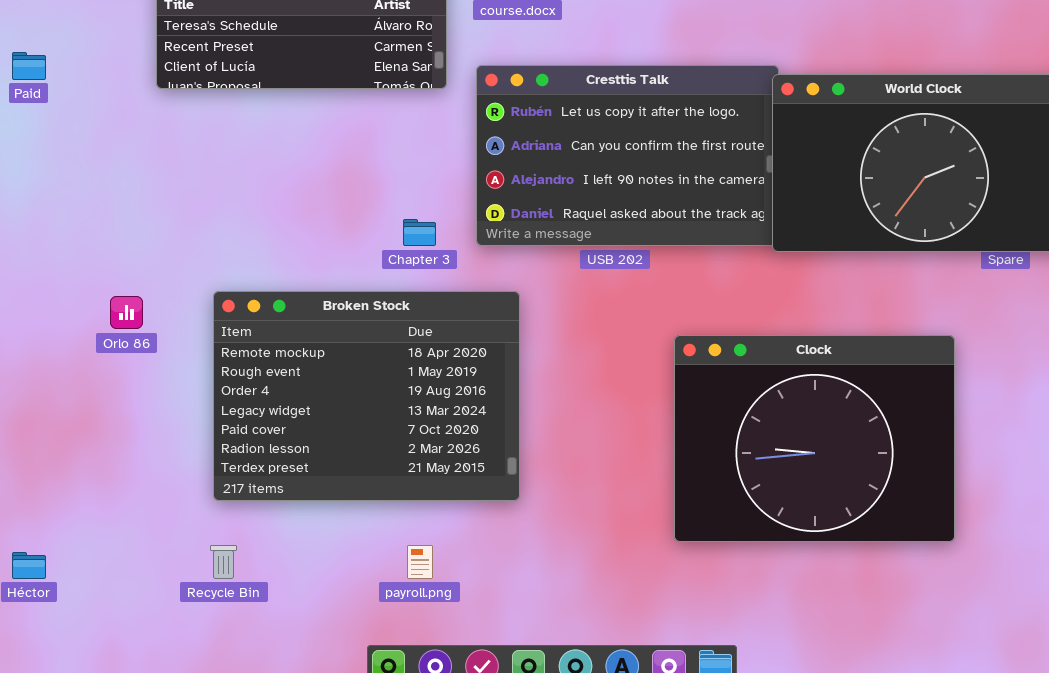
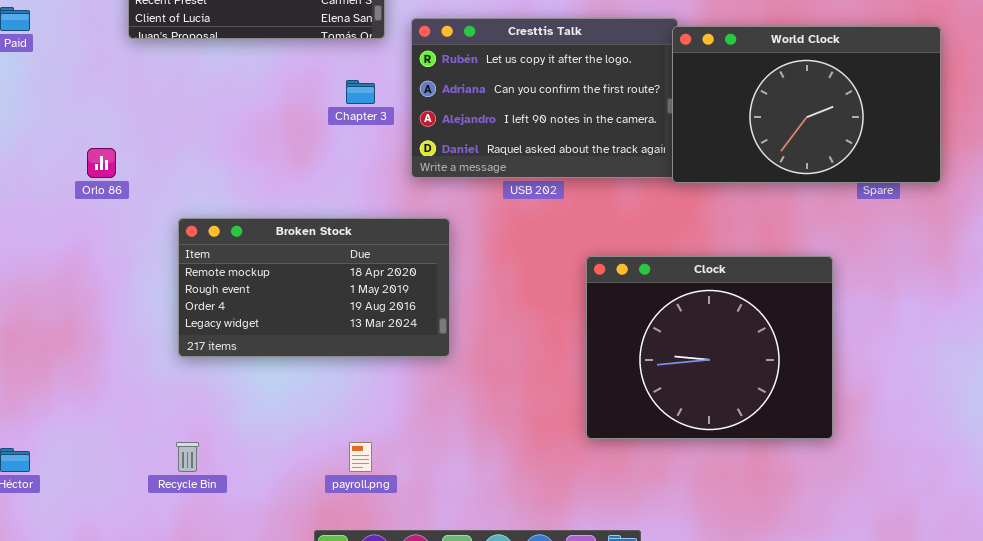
Chapter 3: [403,219,436,246] -> [346,80,375,104], moved
Broken Stock: [213,291,520,501] -> [178,218,450,357], resized
Orlo 86: [110,296,143,329] -> [87,148,116,178], moved

